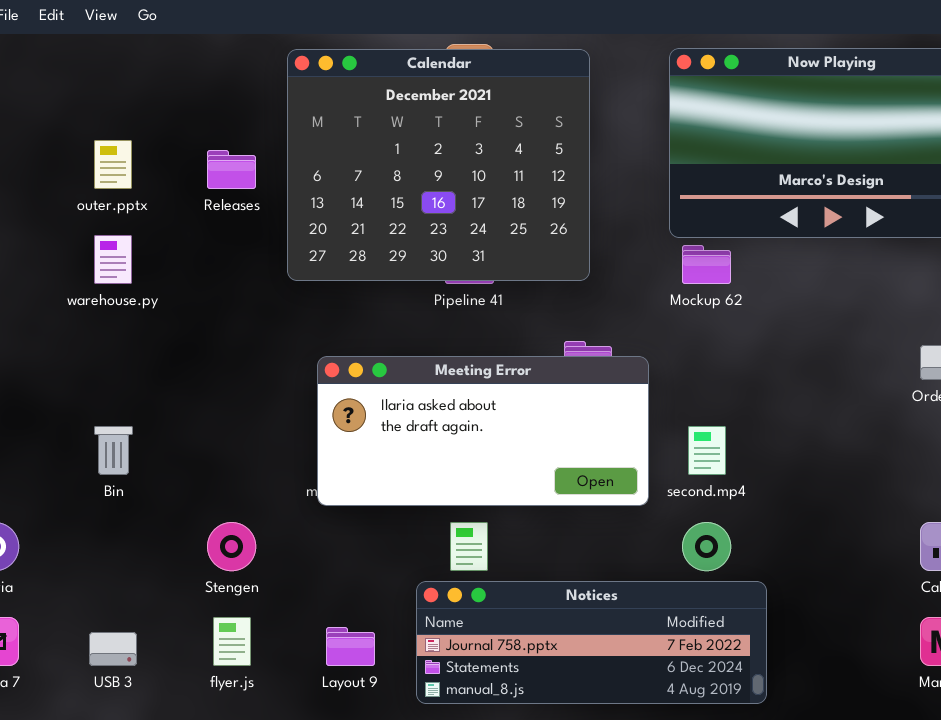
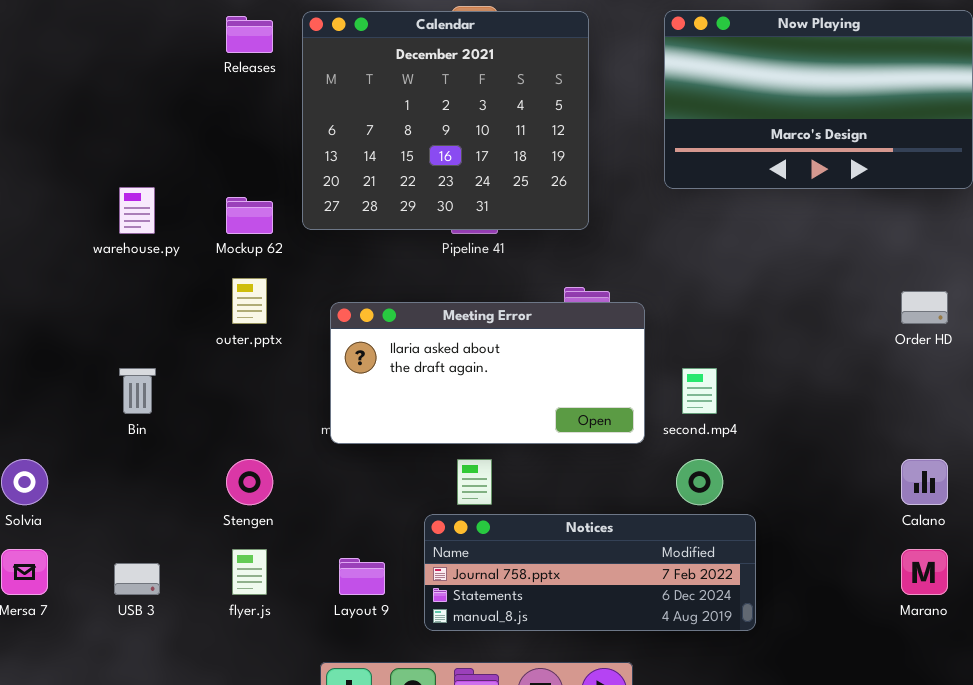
outer.pptx: [94,140,132,189] -> [232,278,267,324], moved
Releases: [207,150,256,189] -> [226,16,273,53], moved
Mockup 62: [682,245,731,284] -> [226,197,273,234], moved

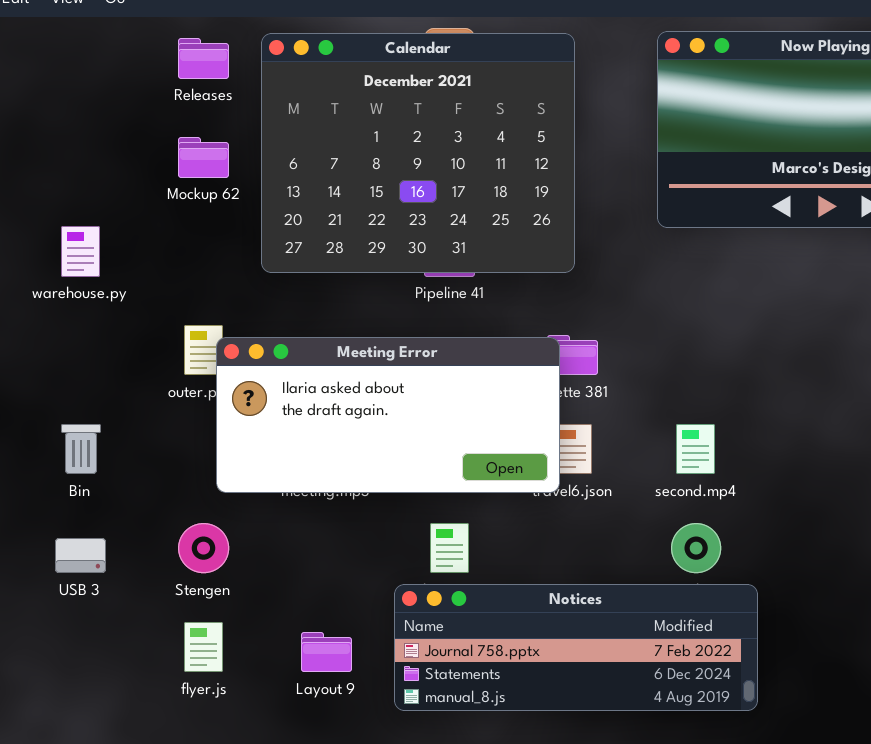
Mockup 62: [226,197,273,234] -> [178,137,229,178], moved
Meeting Error: [330,302,645,444] -> [216,337,560,493], moved
USB 3: [114,563,160,595] -> [55,538,106,573], moved

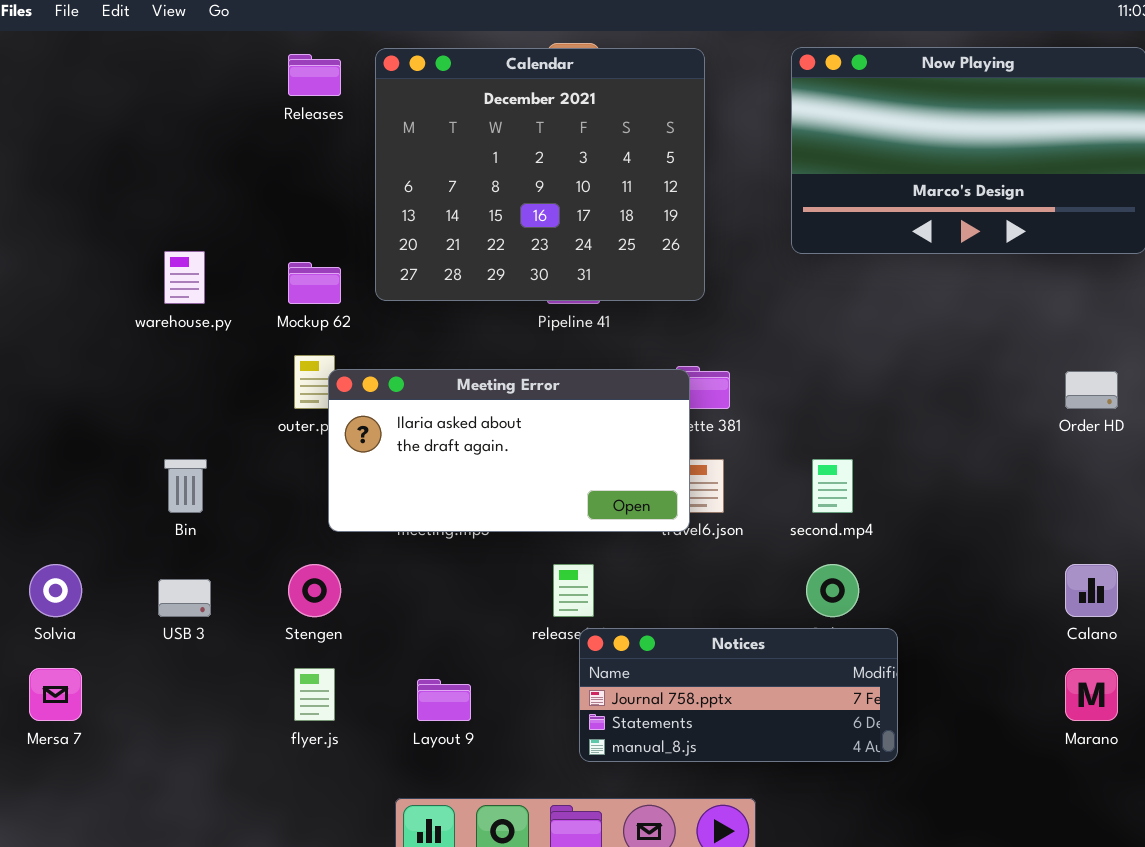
Mockup 62: [178,137,229,178] -> [288,262,341,304], moved
Notices: [394,584,758,711] -> [579,628,898,762], resized

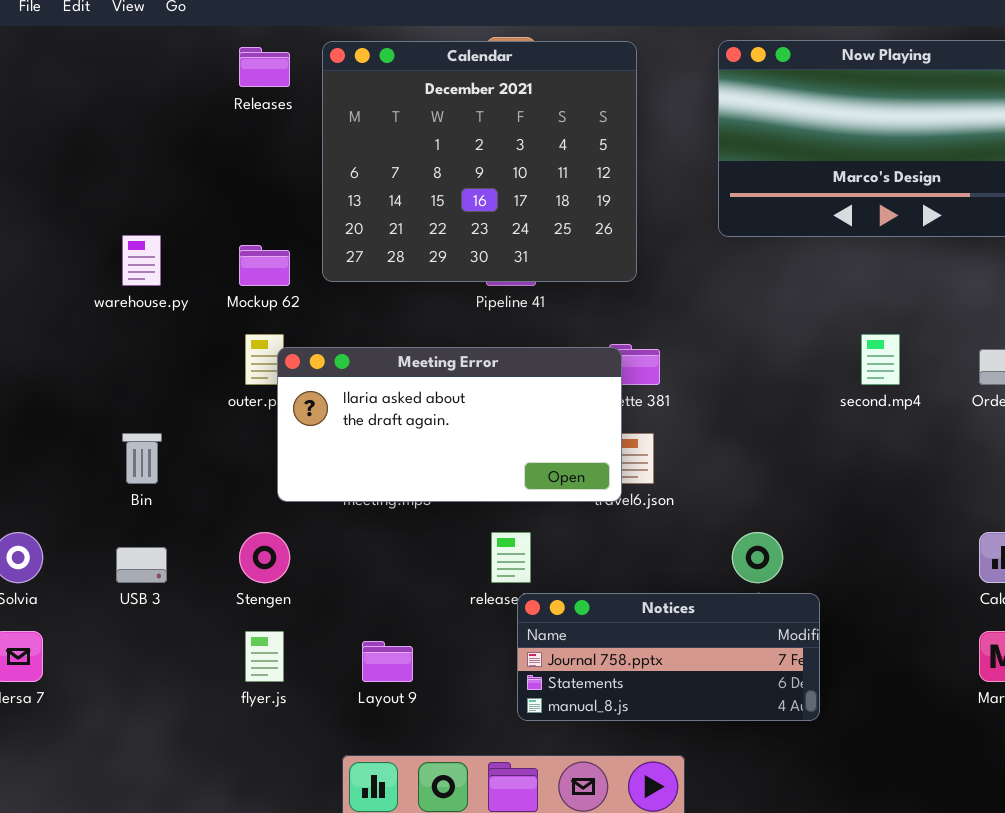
second.mp4: [812,459,853,513] -> [861,334,900,385], moved

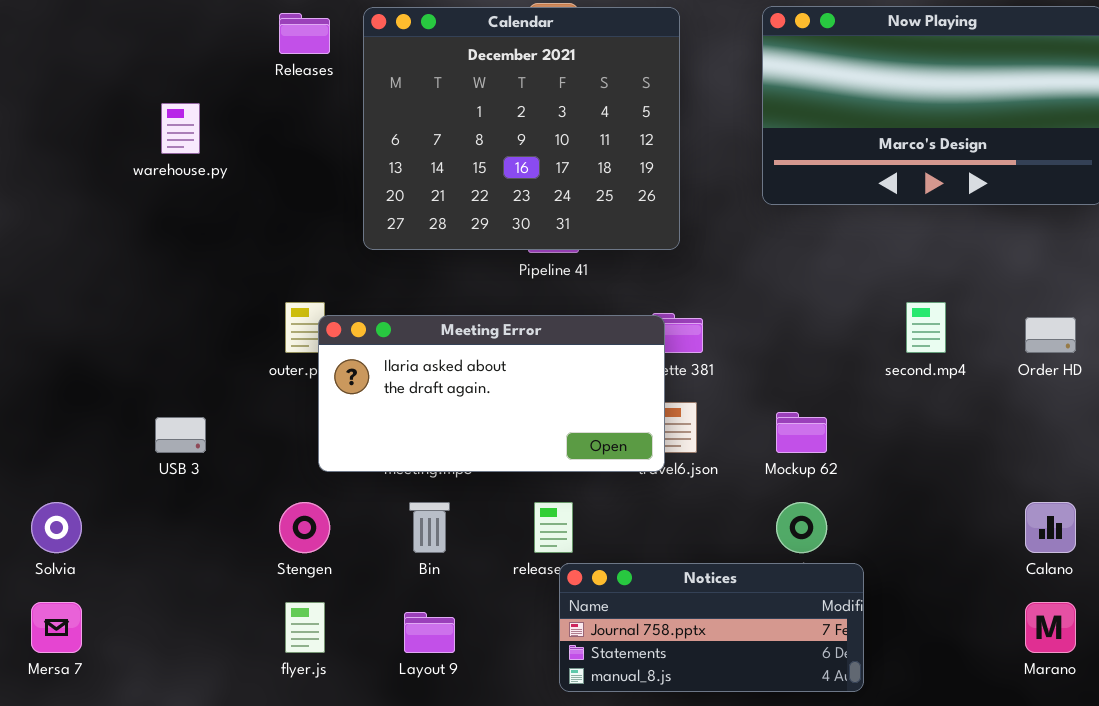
warehouse.py: [122,235,161,286] -> [161,103,200,154], moved
Mockup 62: [239,245,290,286] -> [776,412,827,453], moved
Bin: [122,433,162,484] -> [409,502,450,553], moved
USB 3: [116,547,167,583] -> [155,417,206,453], moved

